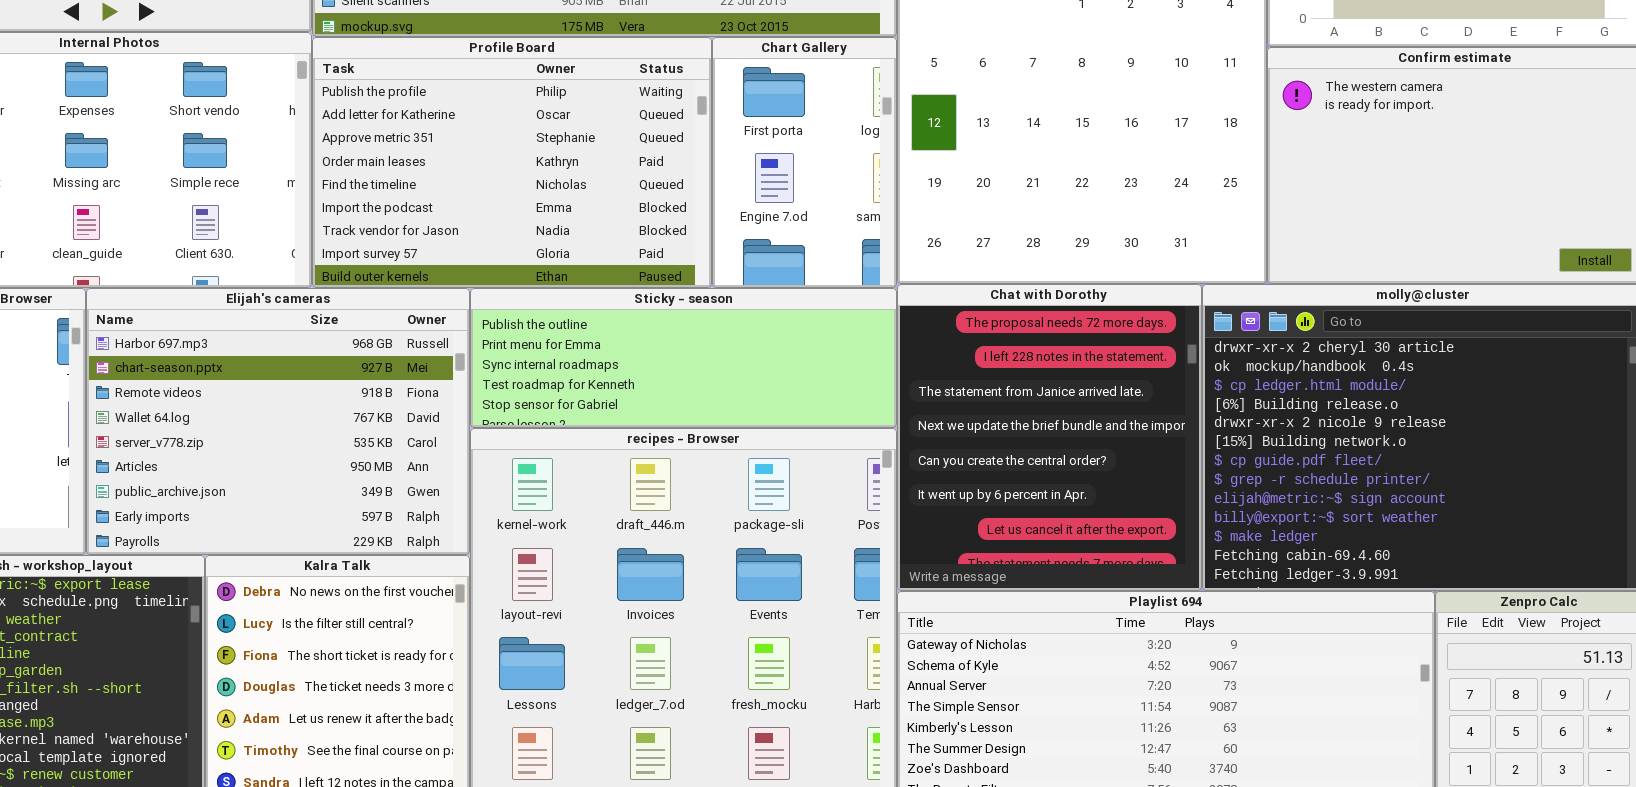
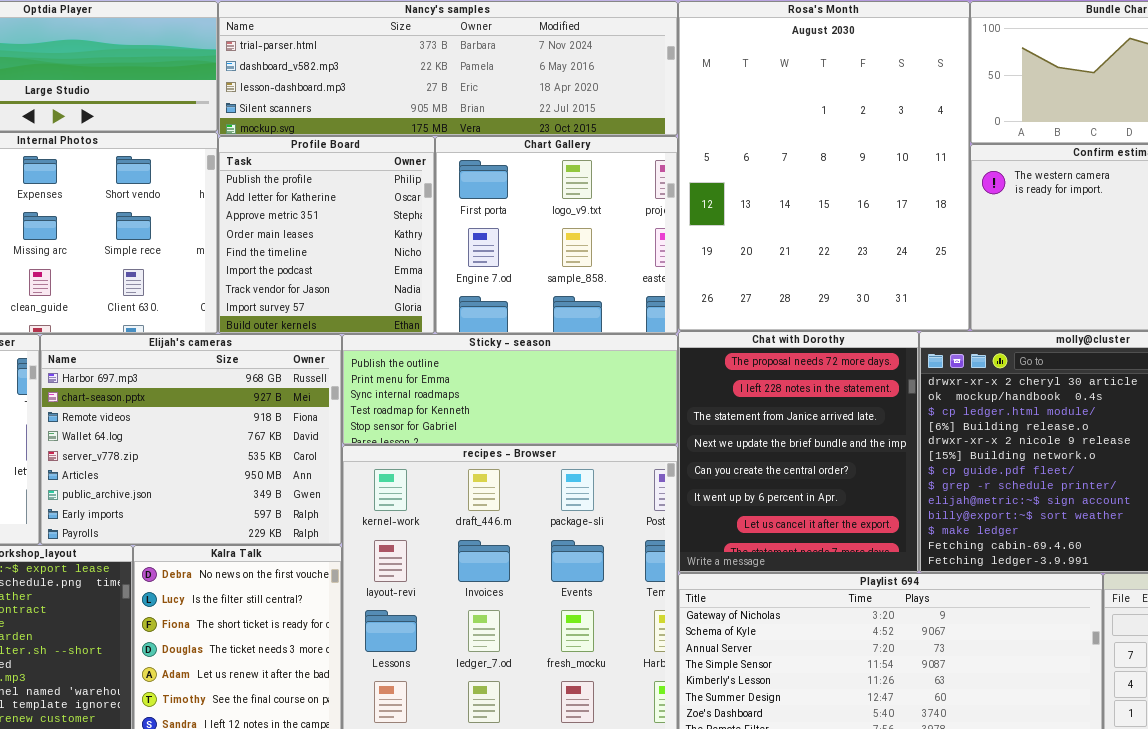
Profile Board: [312,37,712,288] -> [218,136,435,334], resized
Chart Gallery: [712,37,897,288] -> [435,136,678,334], resized

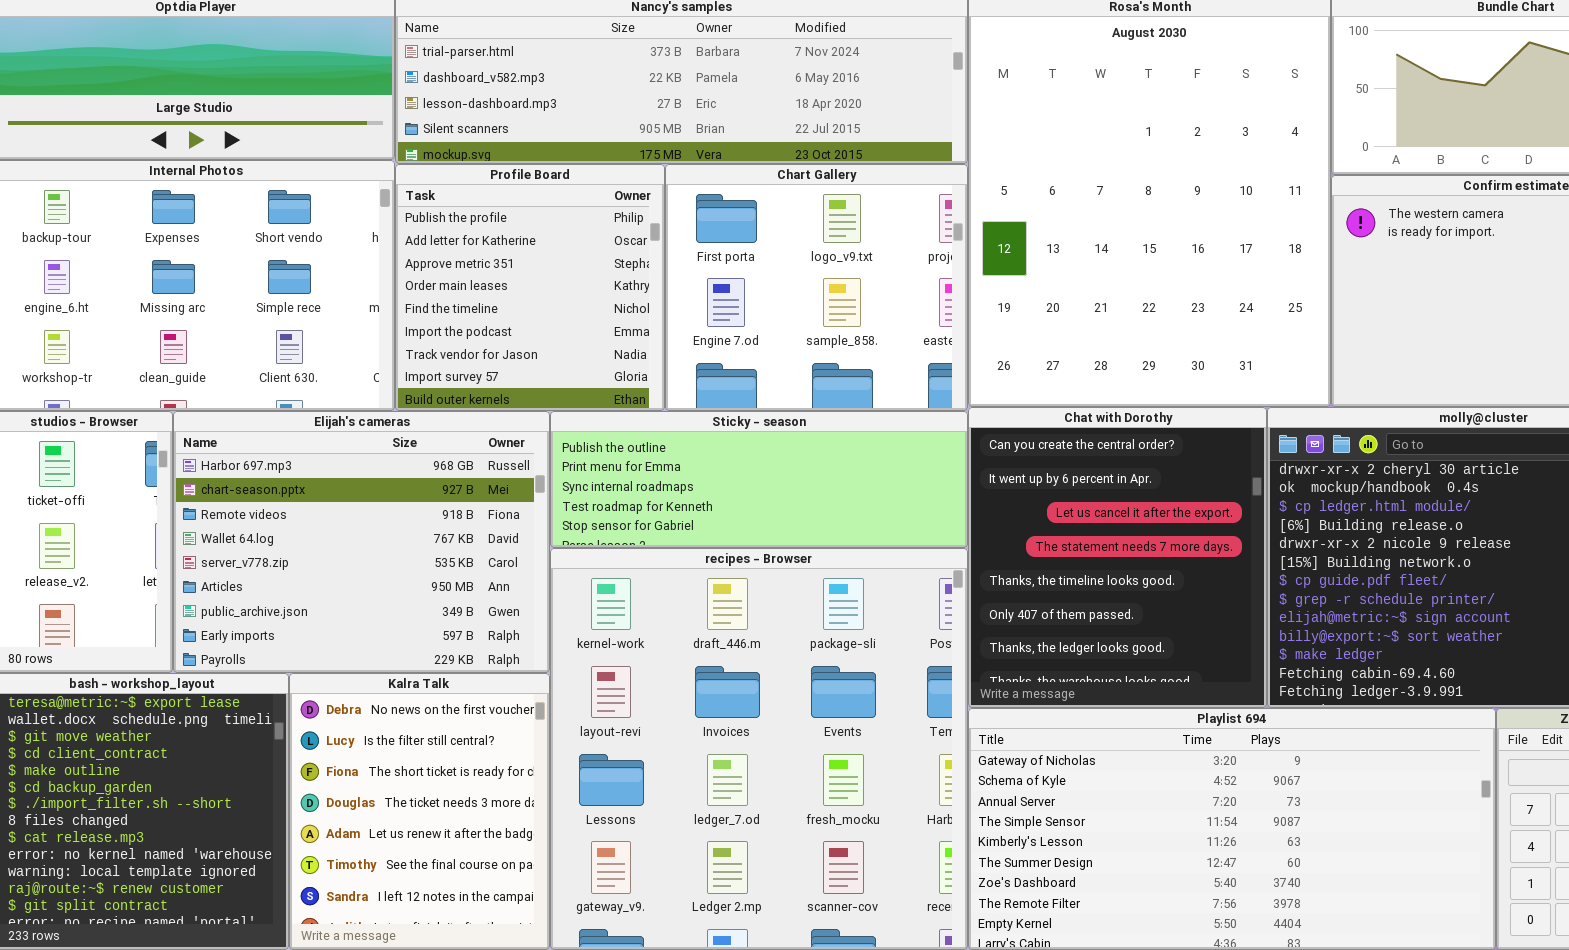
Chat with Dorothy: [678,331,919,573] -> [968,407,1267,708], scrolled down 4 rows

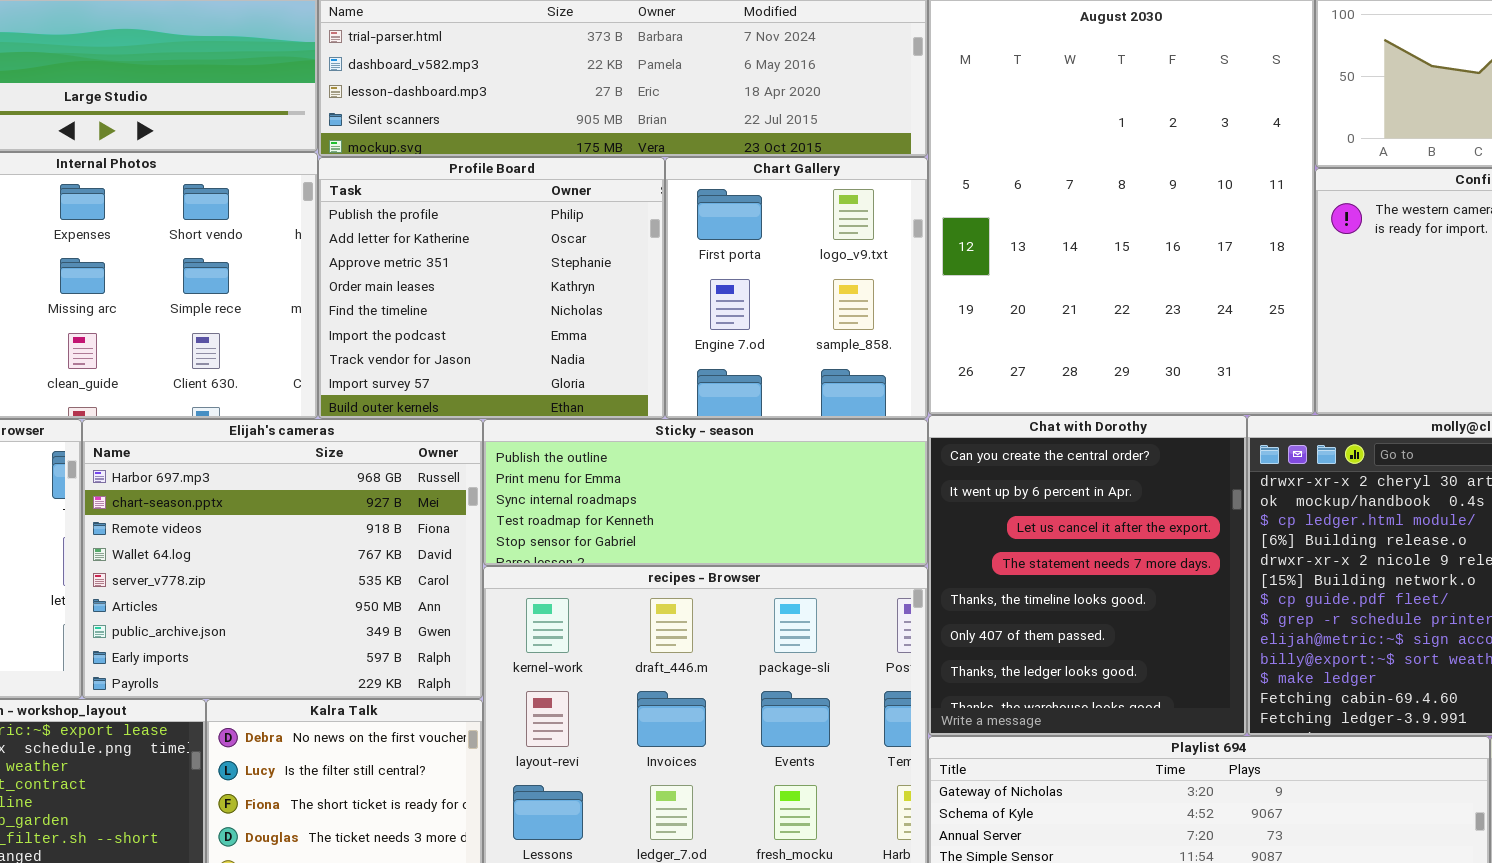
Profile Board: [395,164,665,411] -> [318,157,665,419], resized
Chart Gallery: [665,164,968,411] -> [665,157,928,419], resized

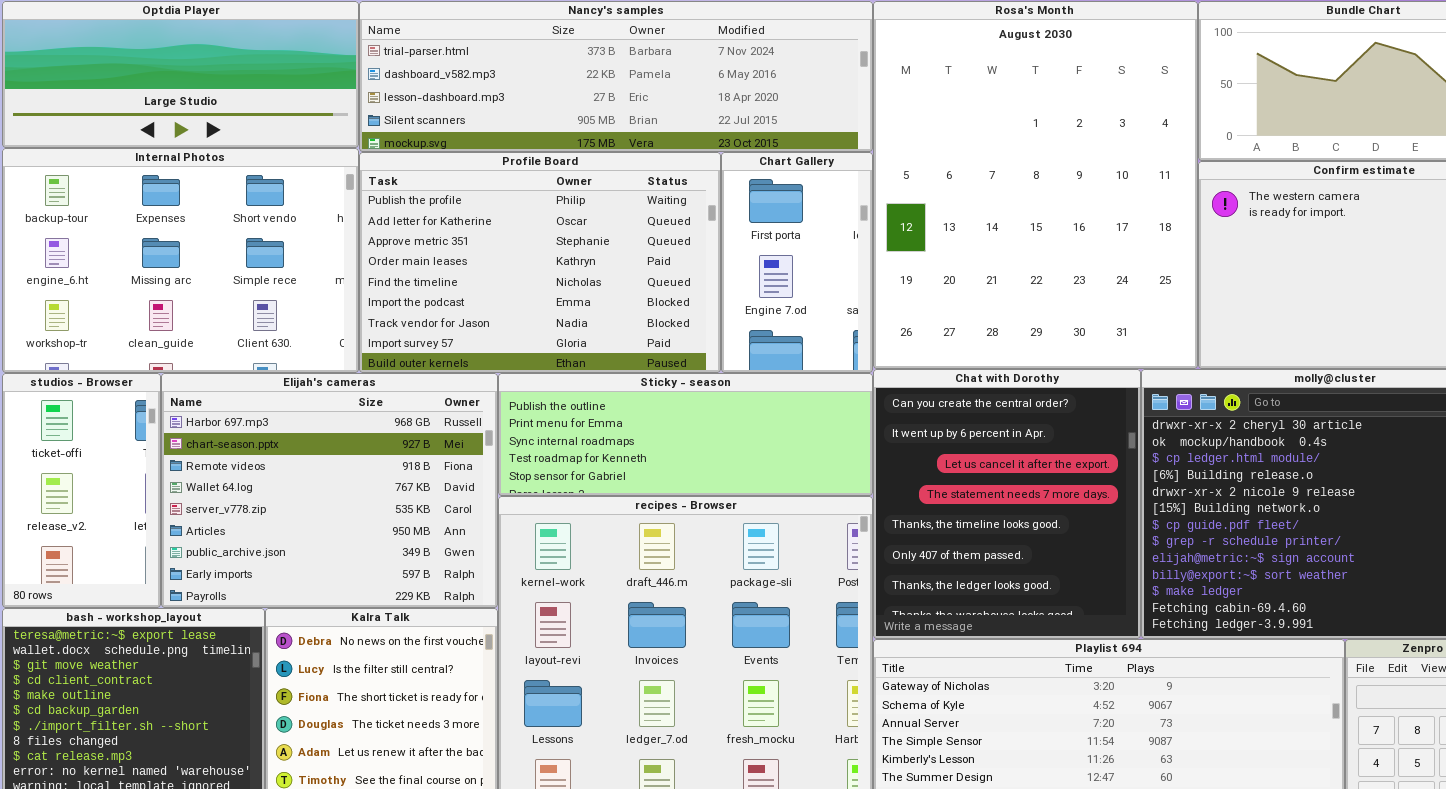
Profile Board: [318,157,665,419] -> [359,152,721,373], resized
Chart Gallery: [665,157,928,419] -> [721,152,873,373], resized

